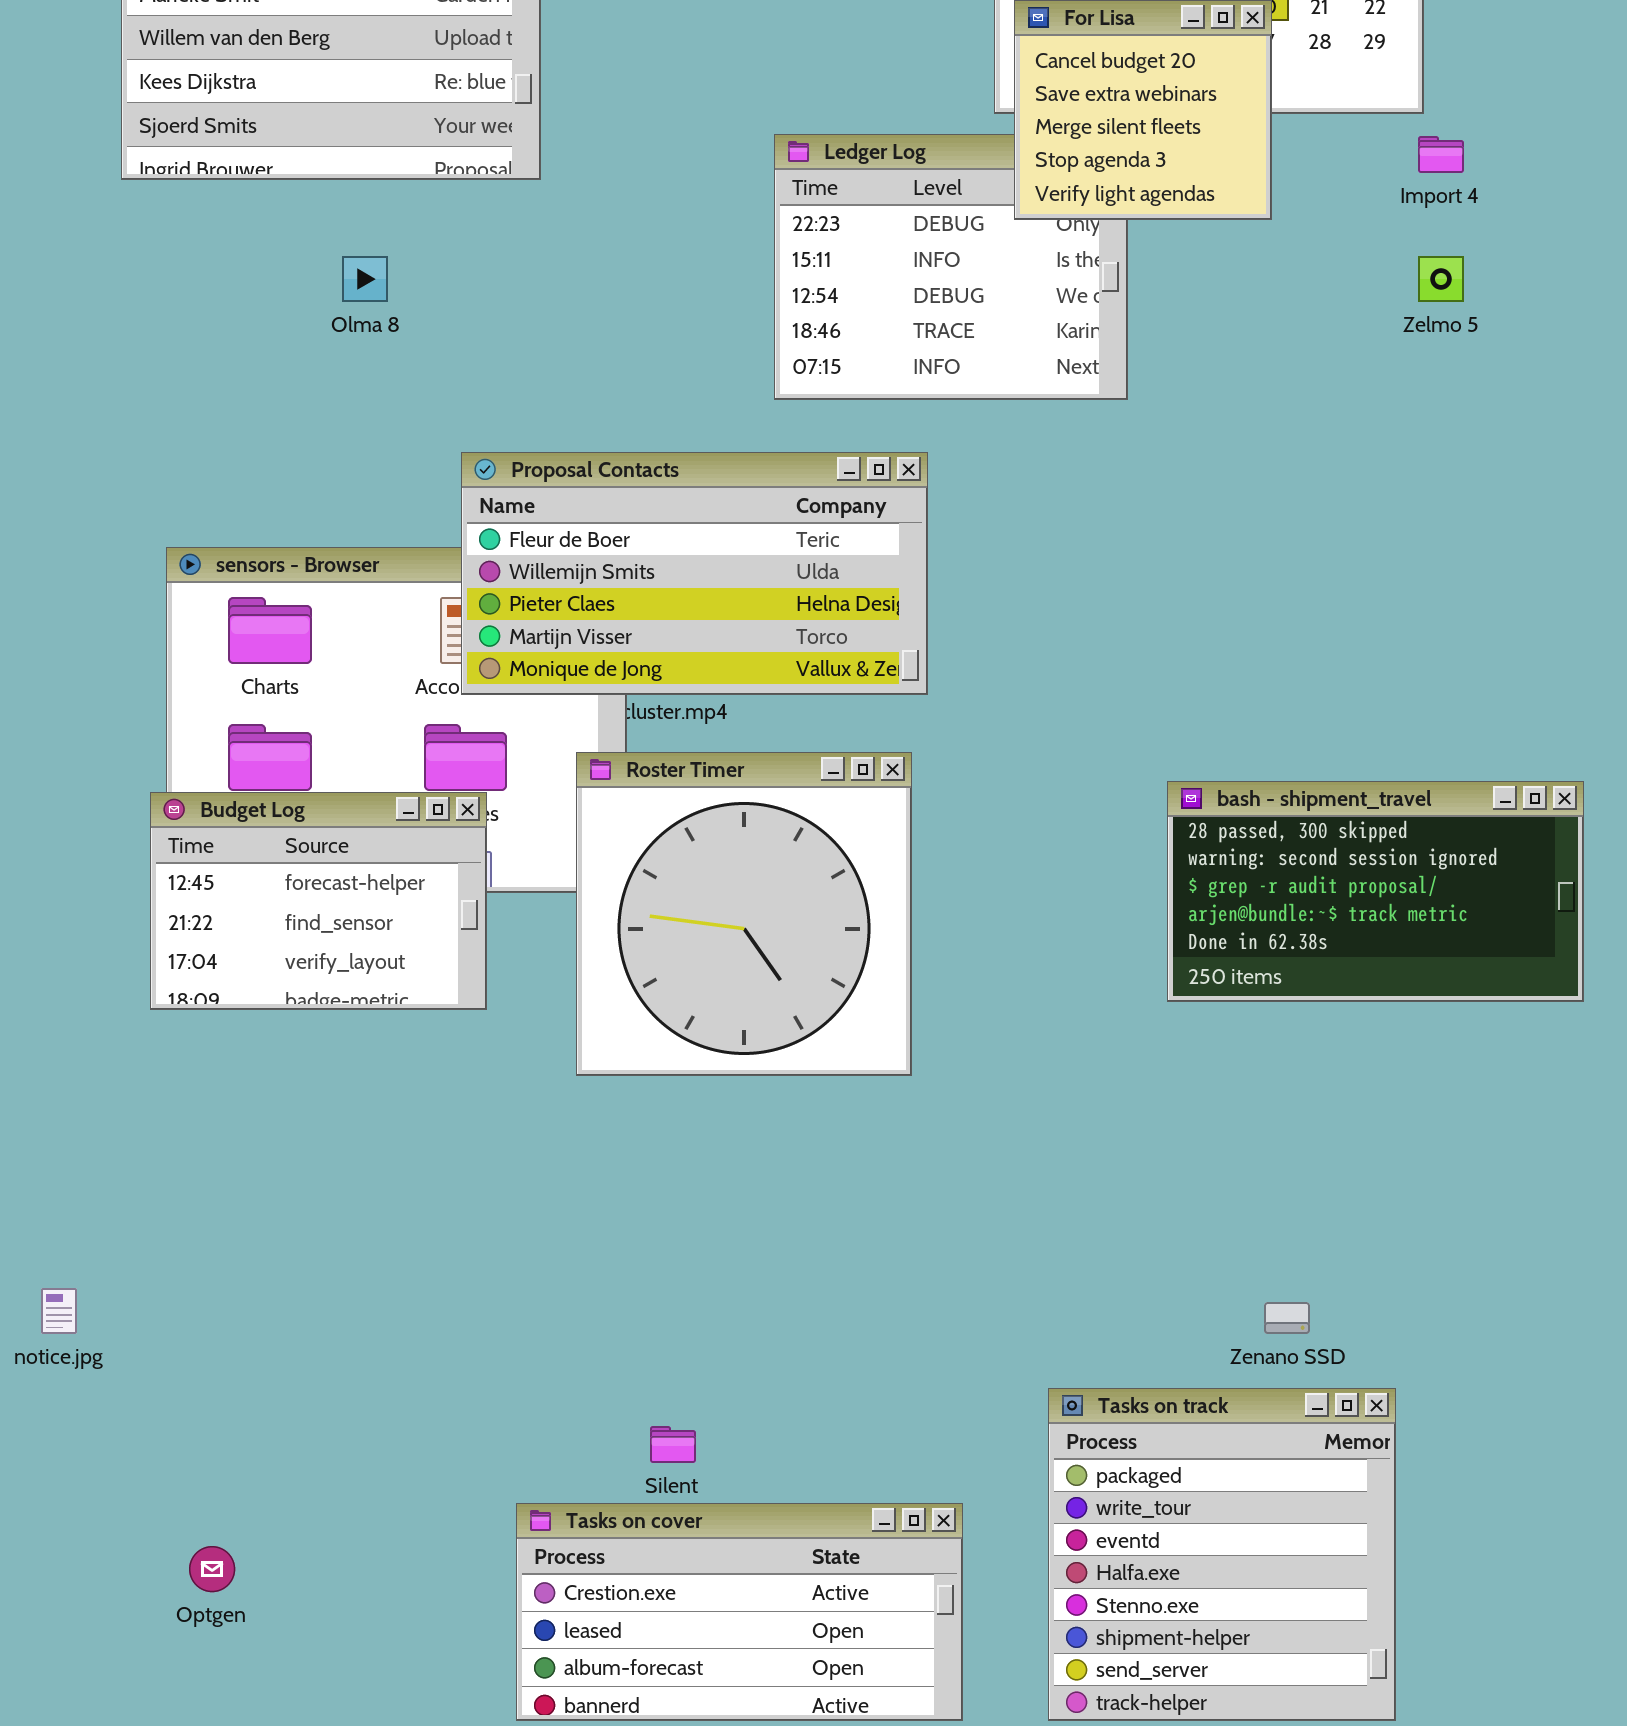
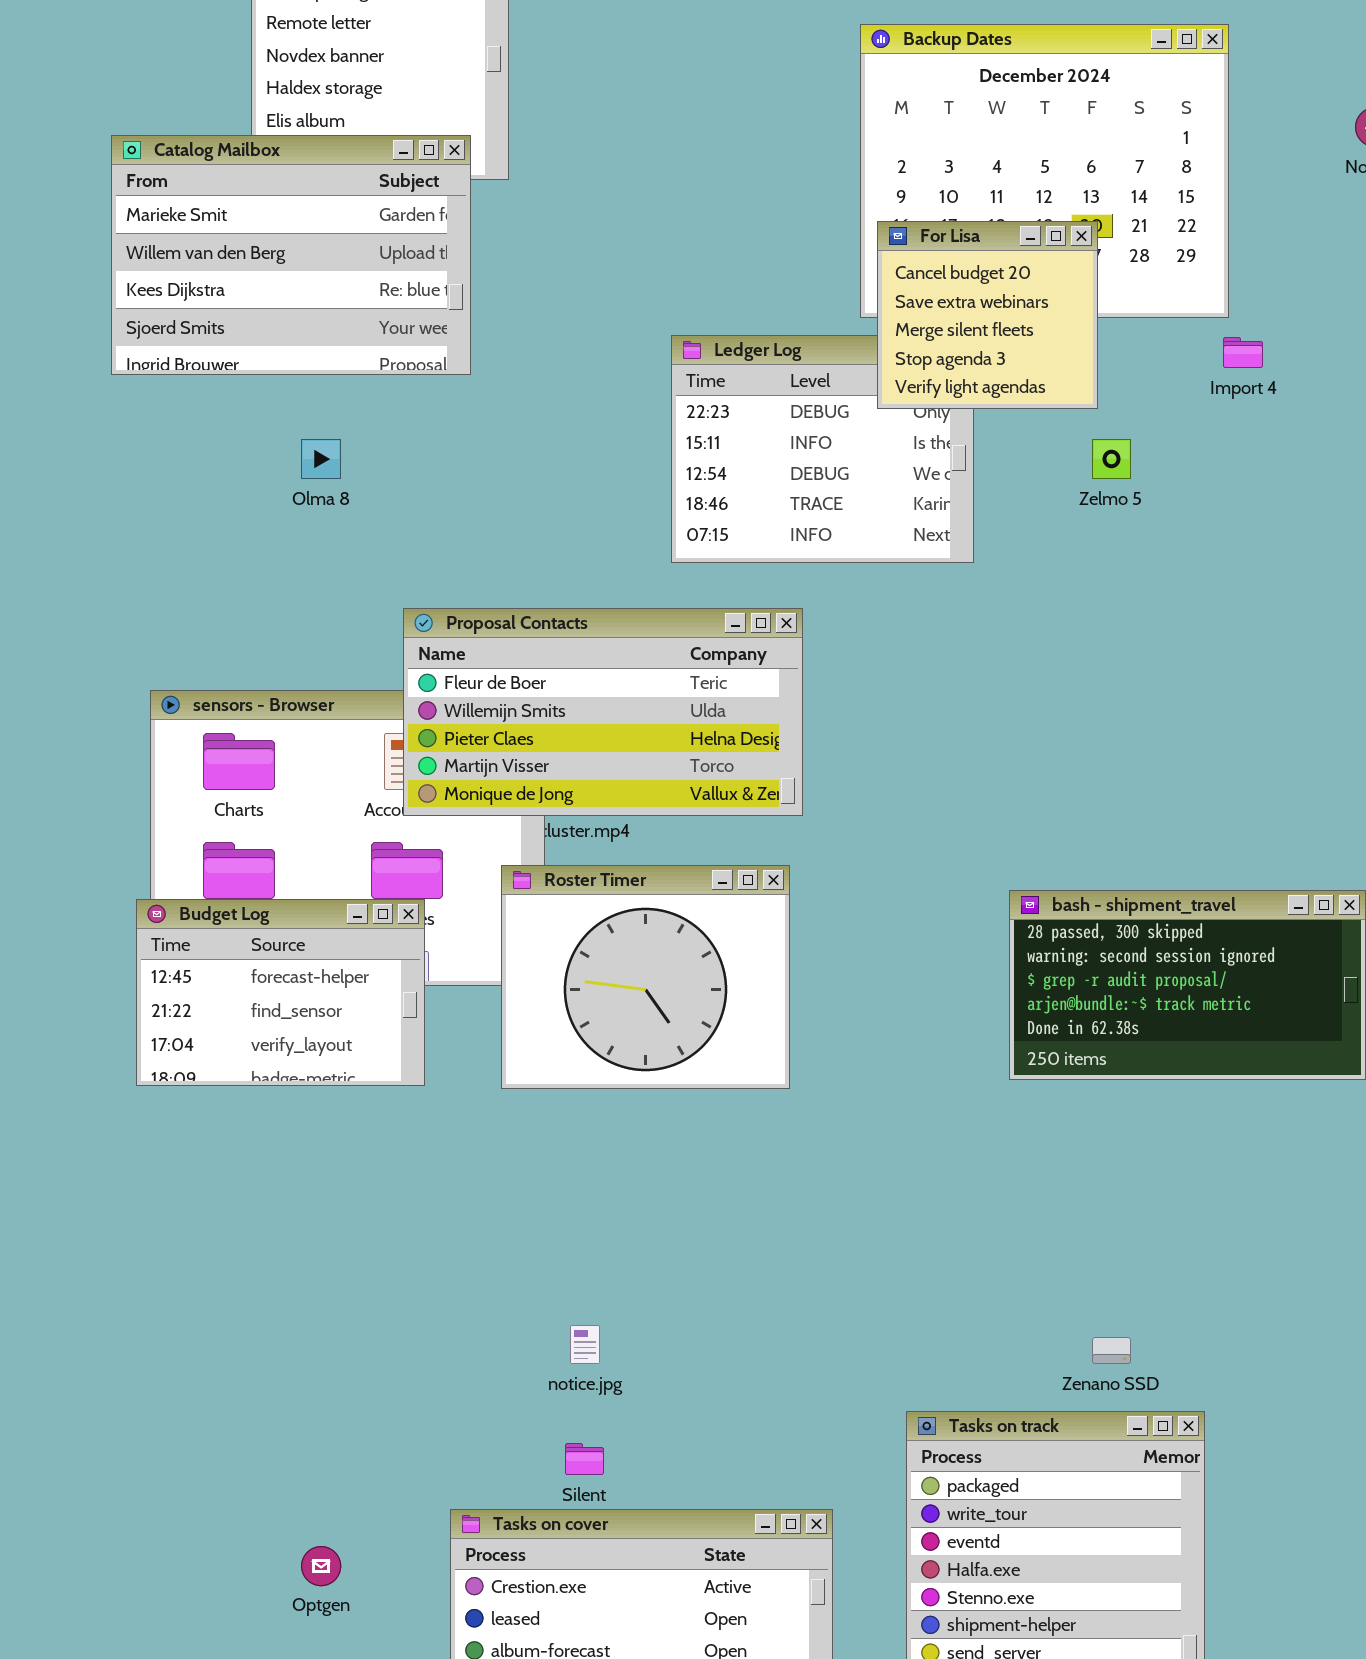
Zelmo 5: [1418,256,1464,302] -> [1092,439,1131,479], moved
Roster Timer: [576,752,912,1076] -> [501,865,790,1089], resized
notice.jpg: [41,1288,77,1334] -> [570,1325,600,1364], moved
Optgen: [189,1546,235,1592] -> [301,1546,341,1586], moved

